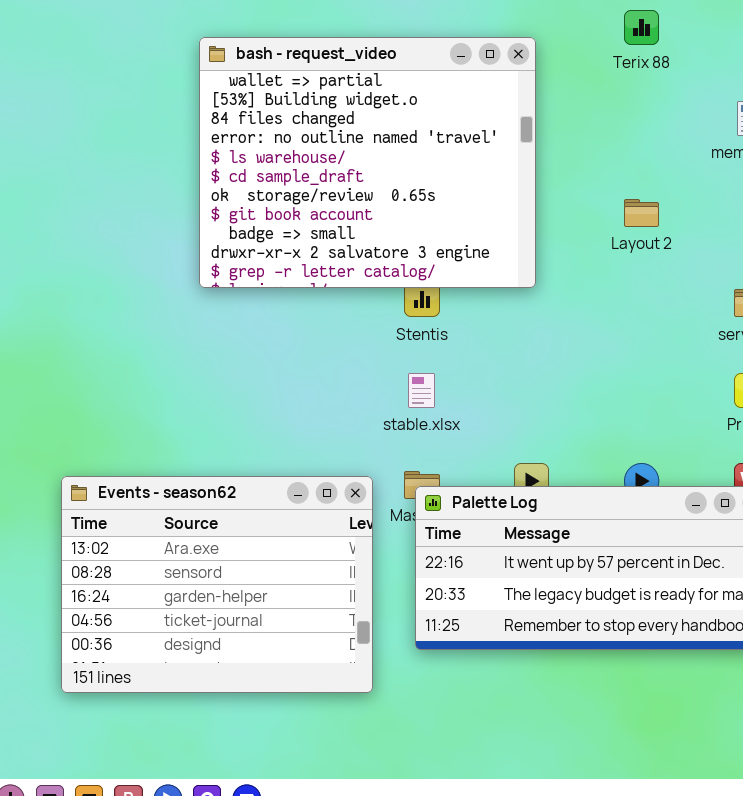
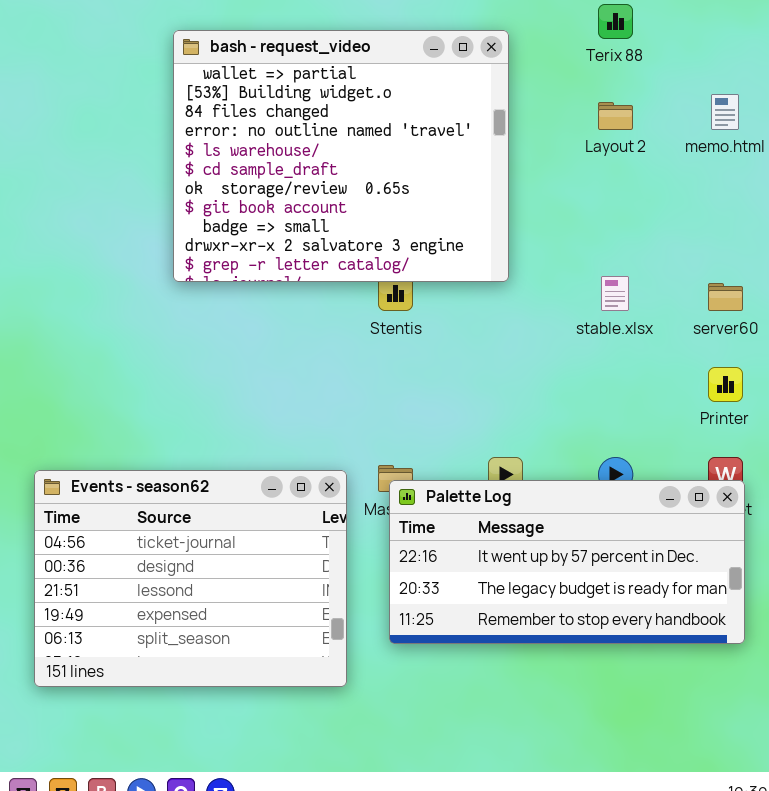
Layout 2: [624,199,659,227] -> [598,102,633,130], moved
stable.xlsx: [408,373,435,408] -> [601,276,629,311], moved
Events - season62: [61,476,373,693] -> [34,470,347,687], scrolled down 3 rows

